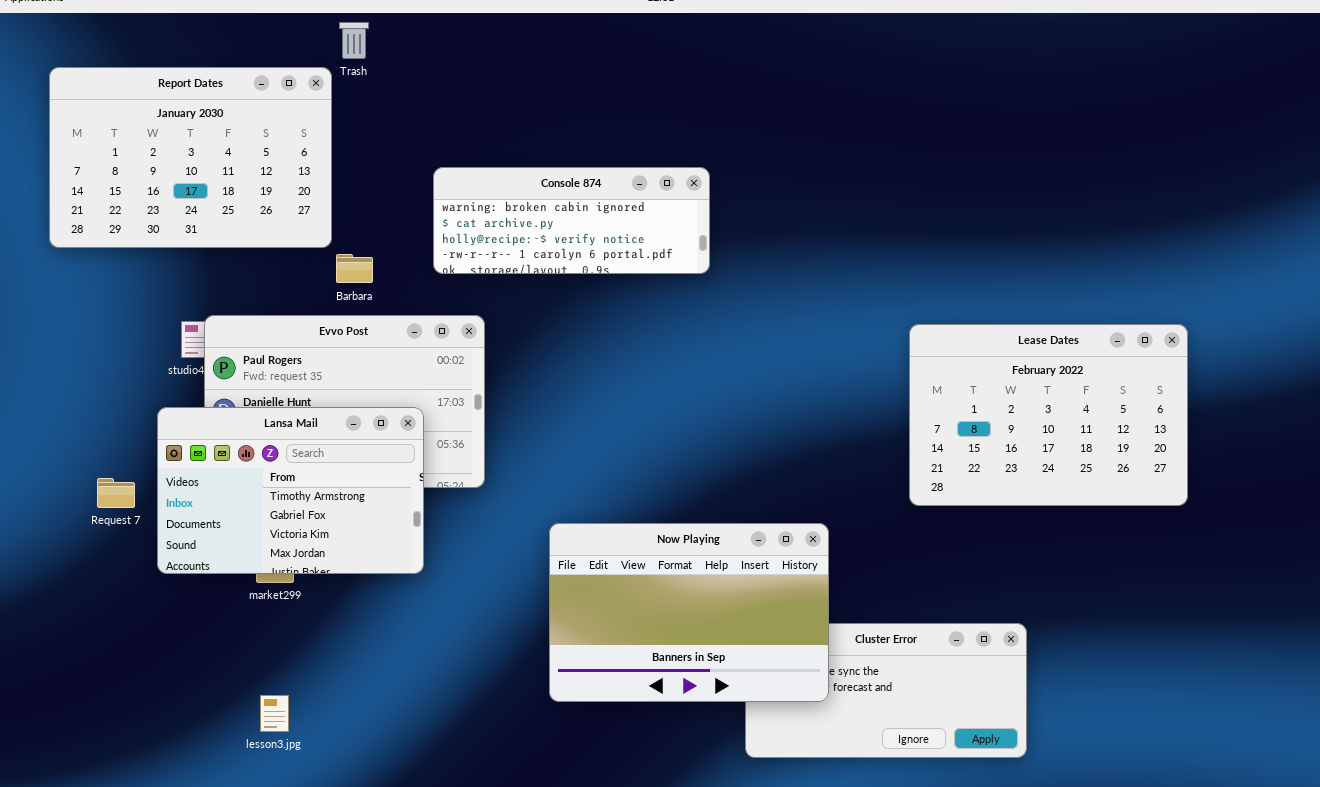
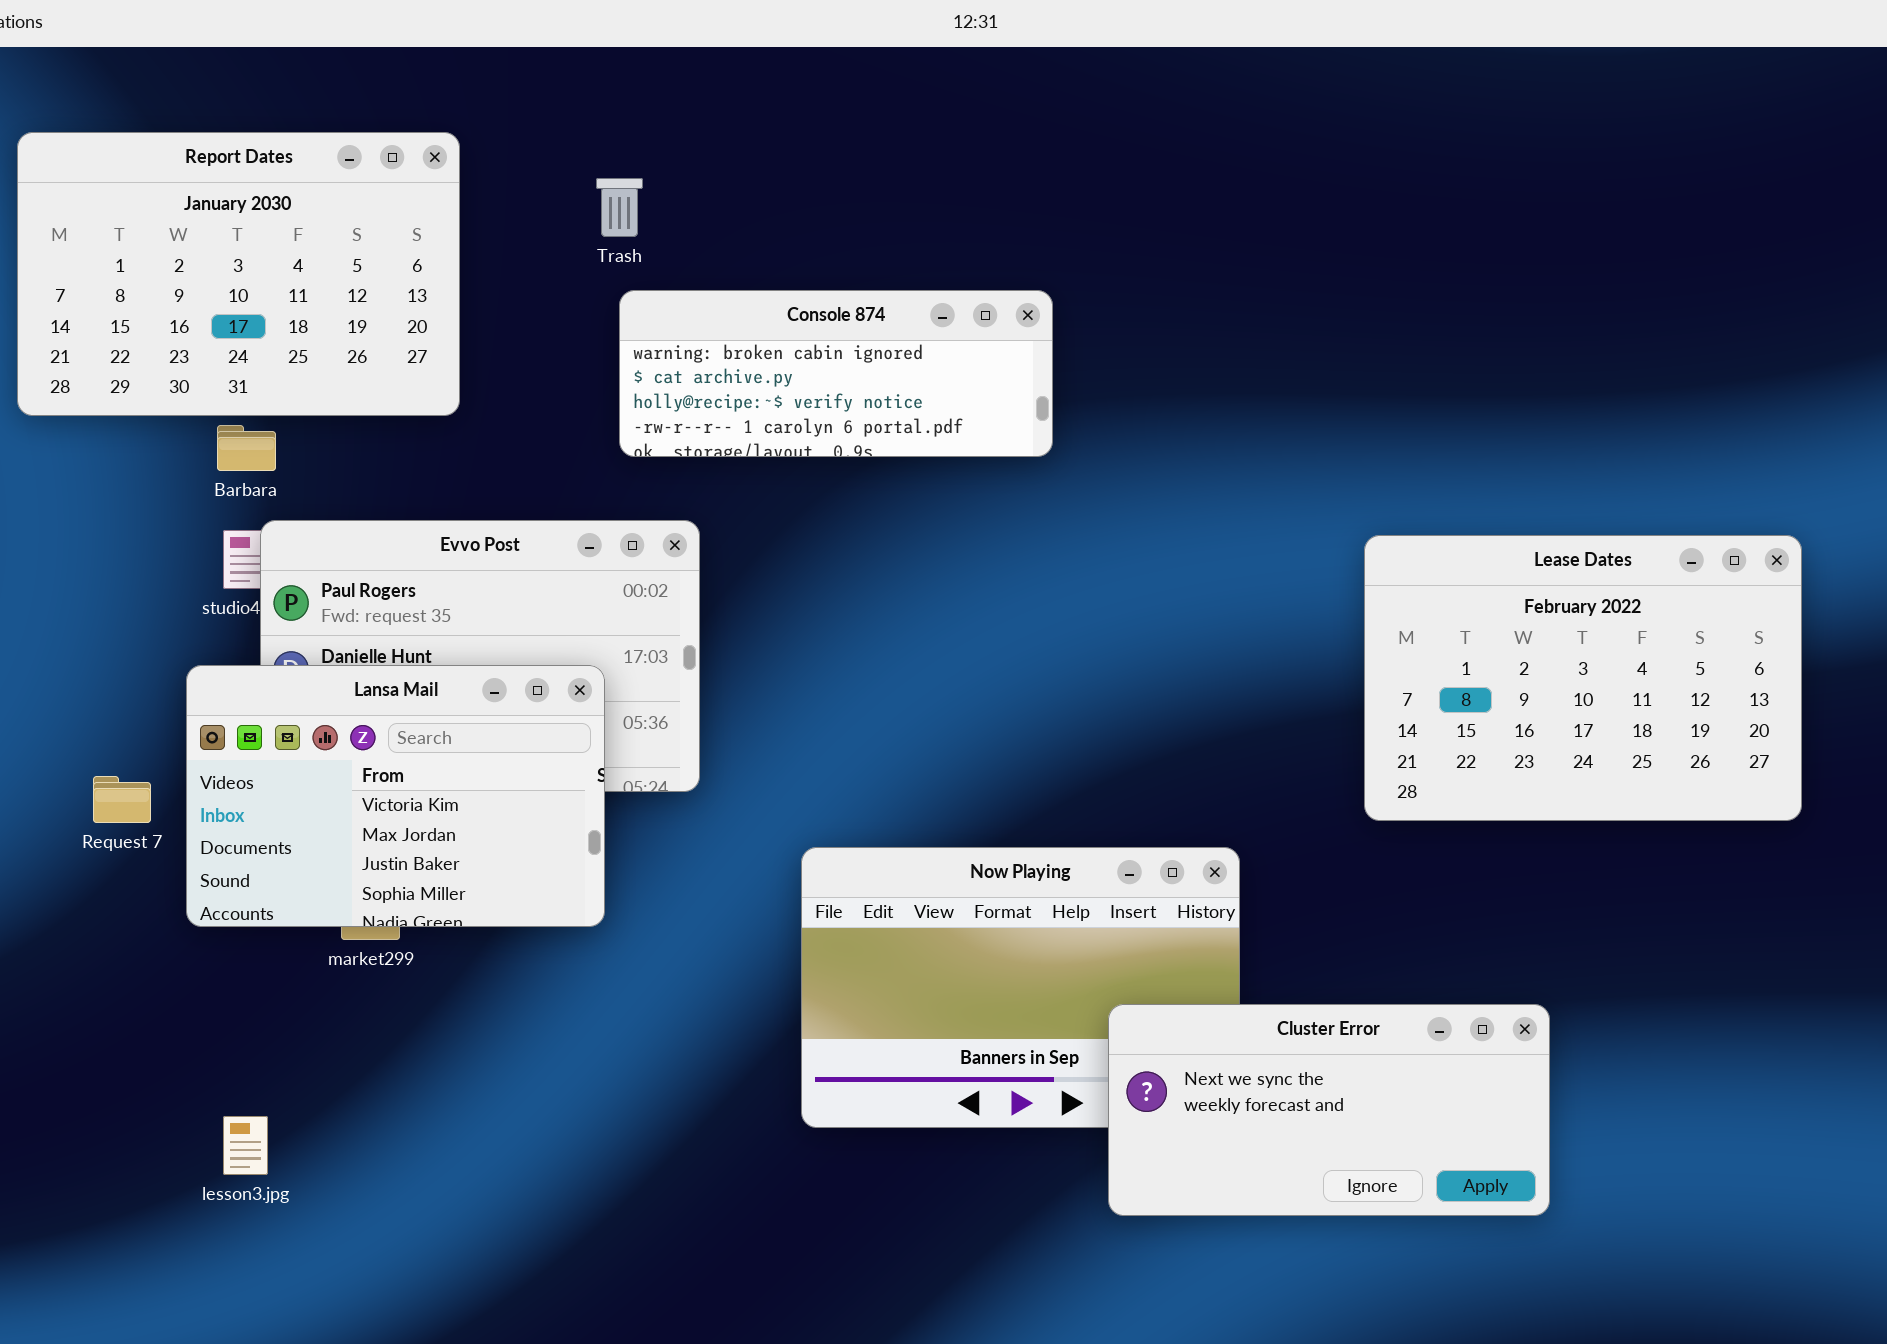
Trash: [339,22,369,59] -> [596,178,643,237], moved
Barbara: [336,254,373,283] -> [217,425,276,471], moved
Lansa Mail: [157,407,424,574] -> [186,665,605,927], scrolled down 2 rows
Cluster Error: [745,623,1027,758] -> [1108,1004,1550,1216], raised
lesson3.jpg: [260,695,289,732] -> [223,1116,268,1175], moved

